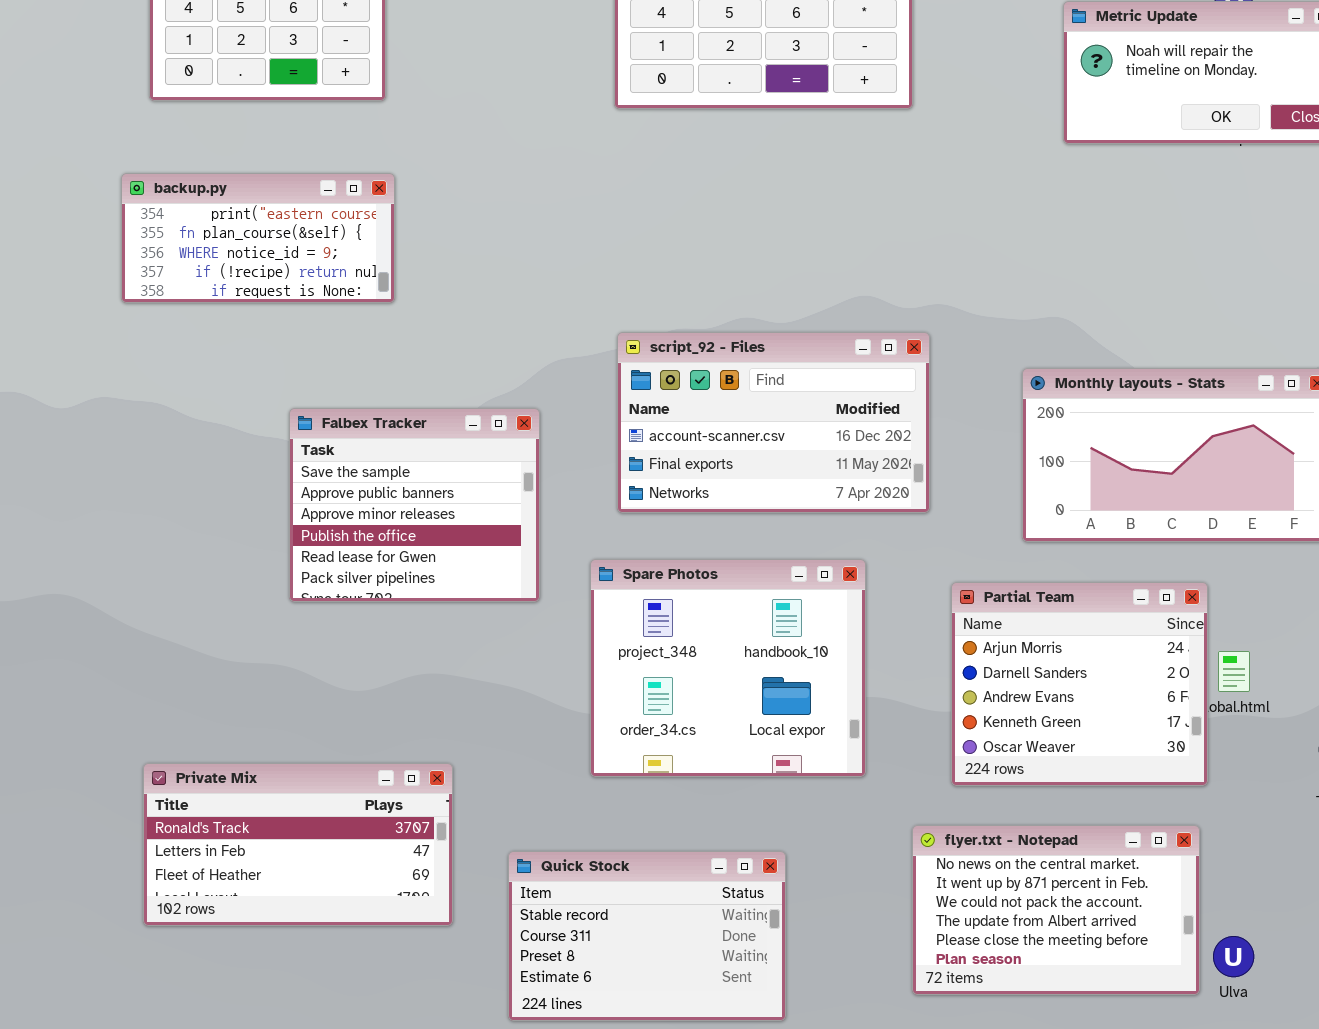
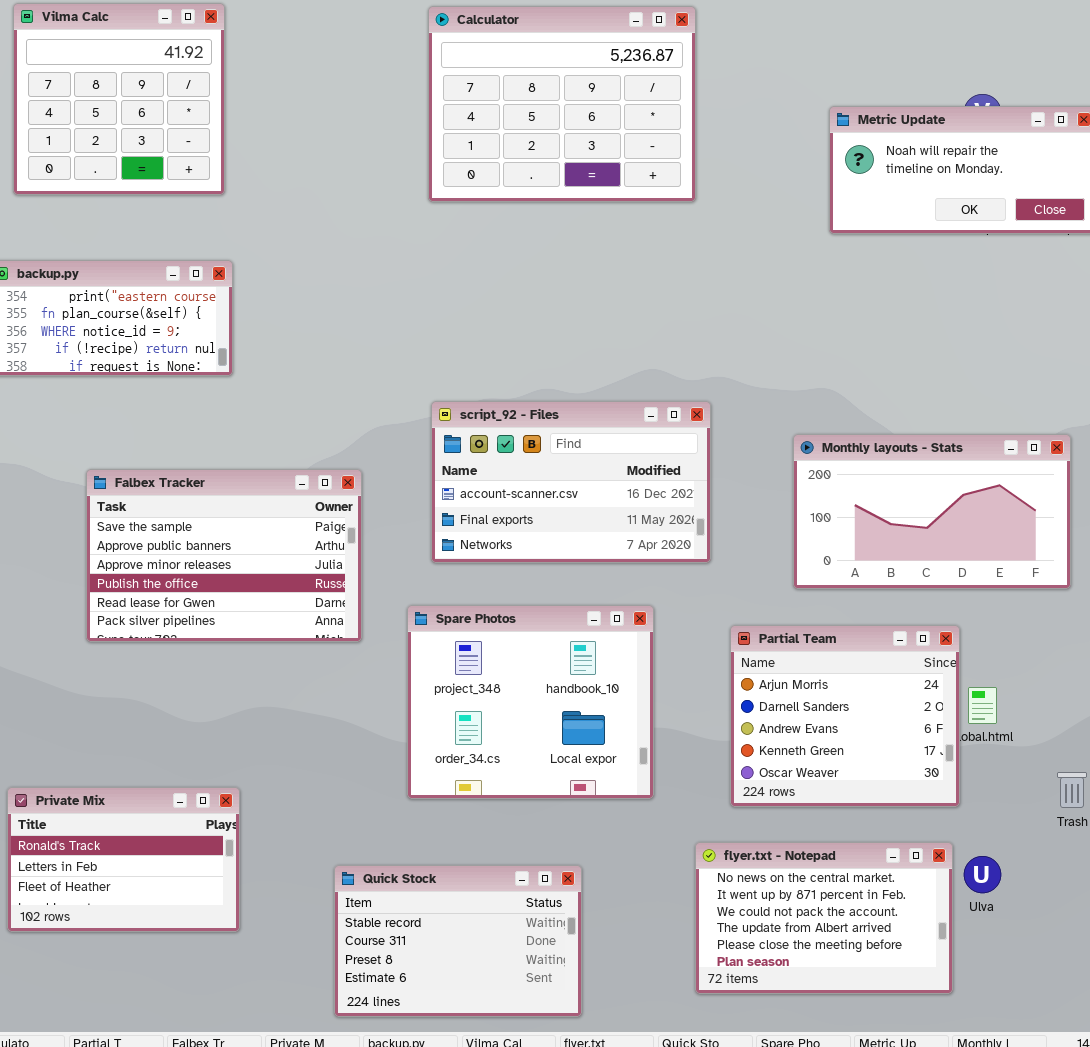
Falbex Tracker: [289,408,540,602] -> [86,469,362,642], resized
Private Mix: [143,763,453,926] -> [7,787,240,932], resized
Ulva: [1213,936,1254,977] -> [964,856,1001,893], moved

